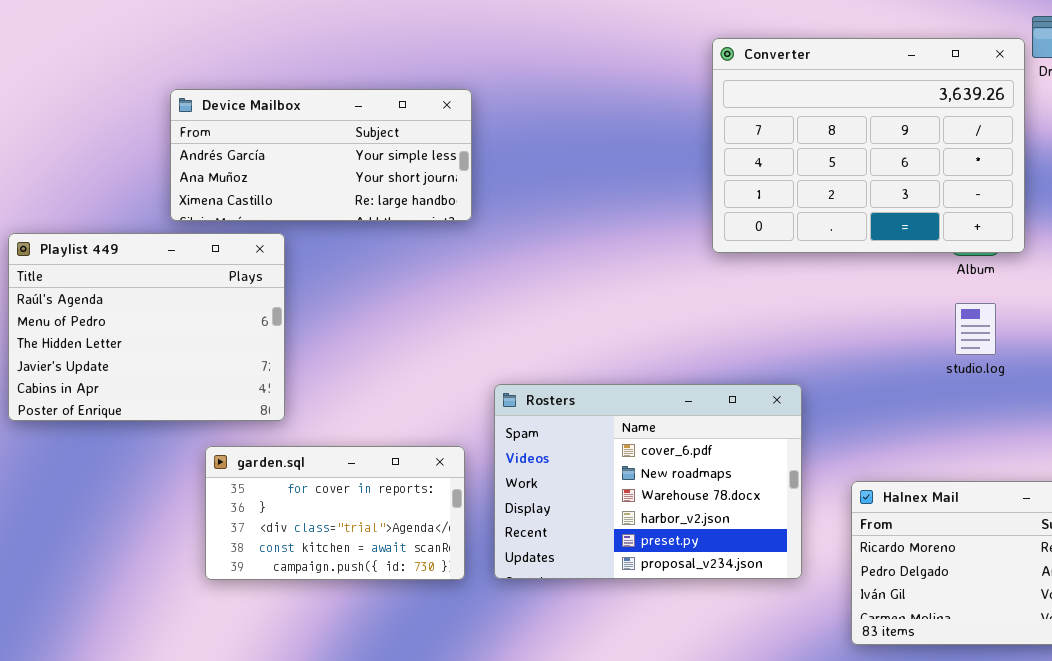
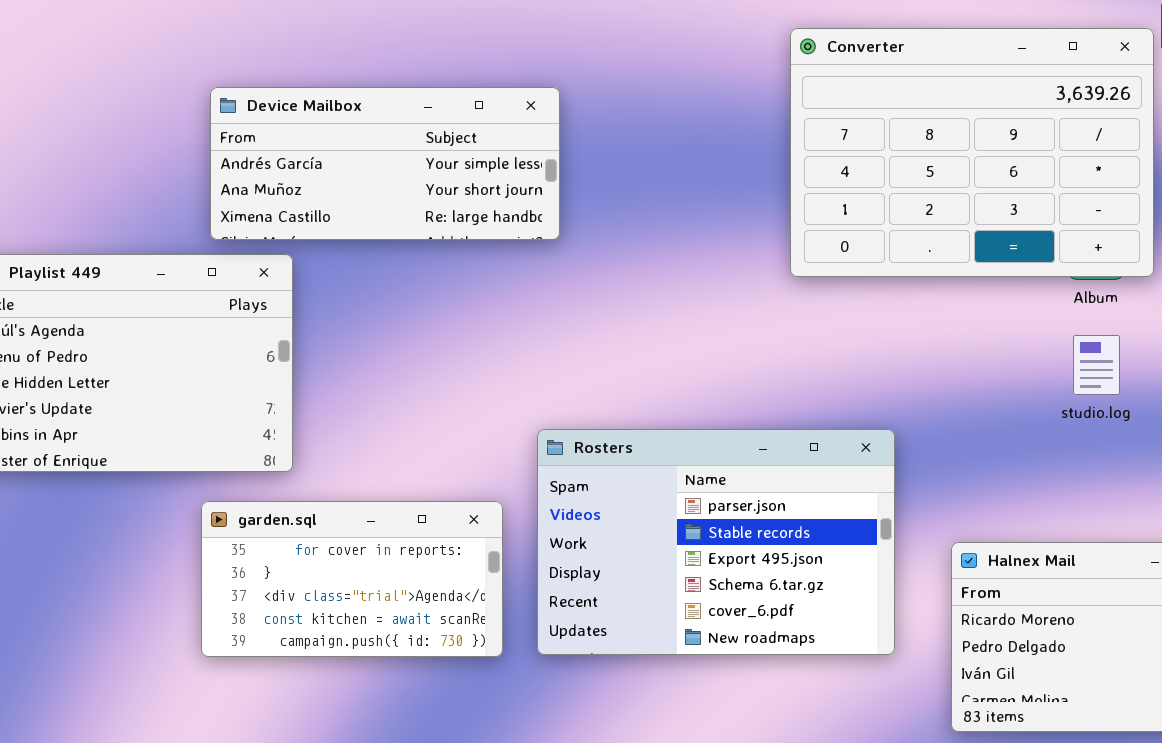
Device Mailbox: [170,89,472,221] -> [210,87,560,240], moved
Rosters: [494,384,802,579] -> [537,429,895,655], scrolled up 4 rows

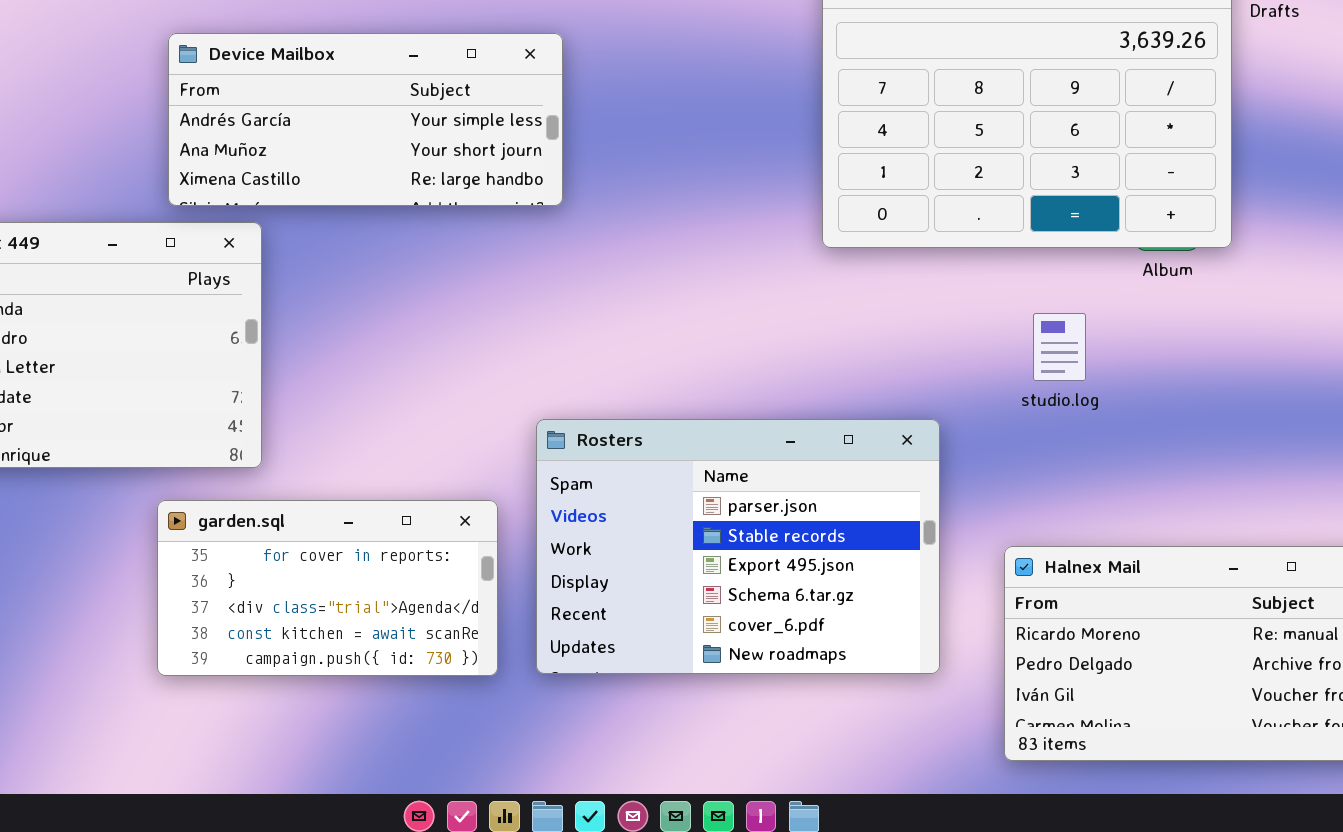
studio.log: [1073,335,1120,395] -> [1033,313,1086,381], moved

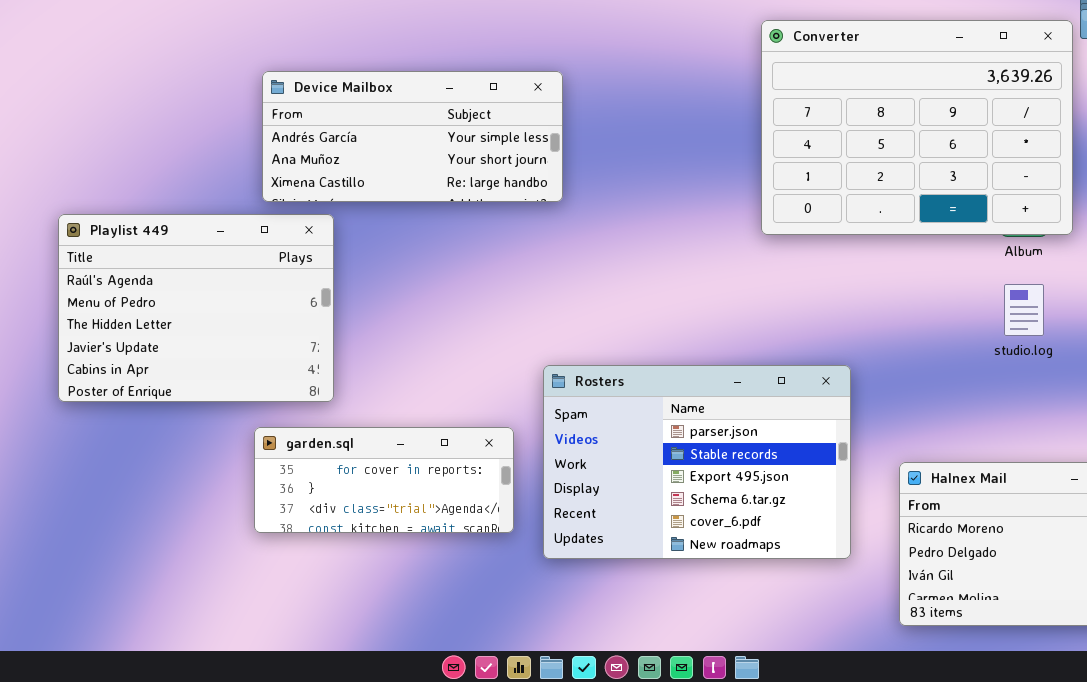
studio.log: [1033,313,1086,381] -> [1004,284,1044,336], moved
garden.sql: [157,500,498,676] -> [254,427,514,533], resized

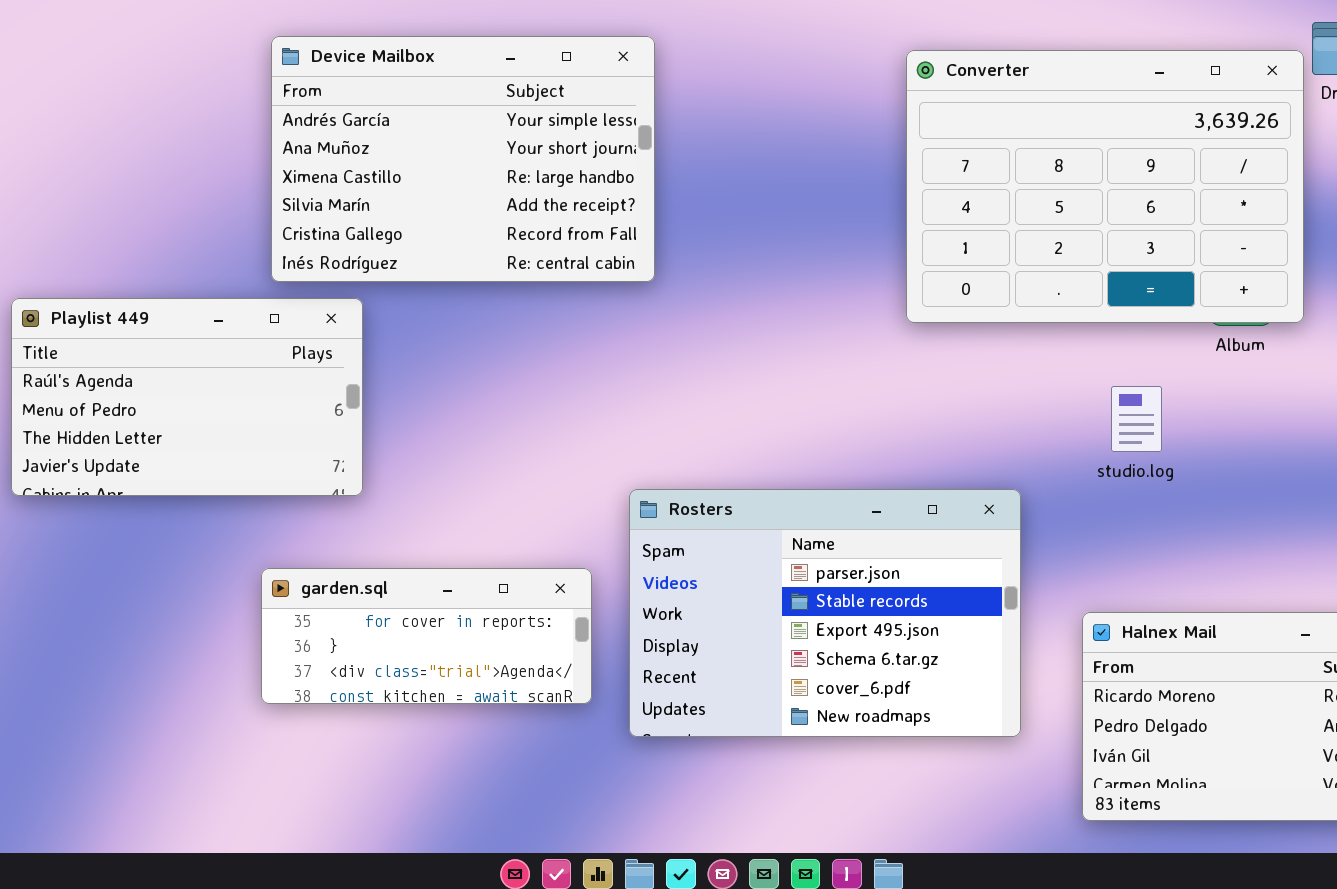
Device Mailbox: [262,71,563,202] -> [271,36,655,282], resized
Playlist 449: [58,214,334,402] -> [11,298,363,496], resized
studio.log: [1004,284,1044,336] -> [1111,386,1162,452], moved

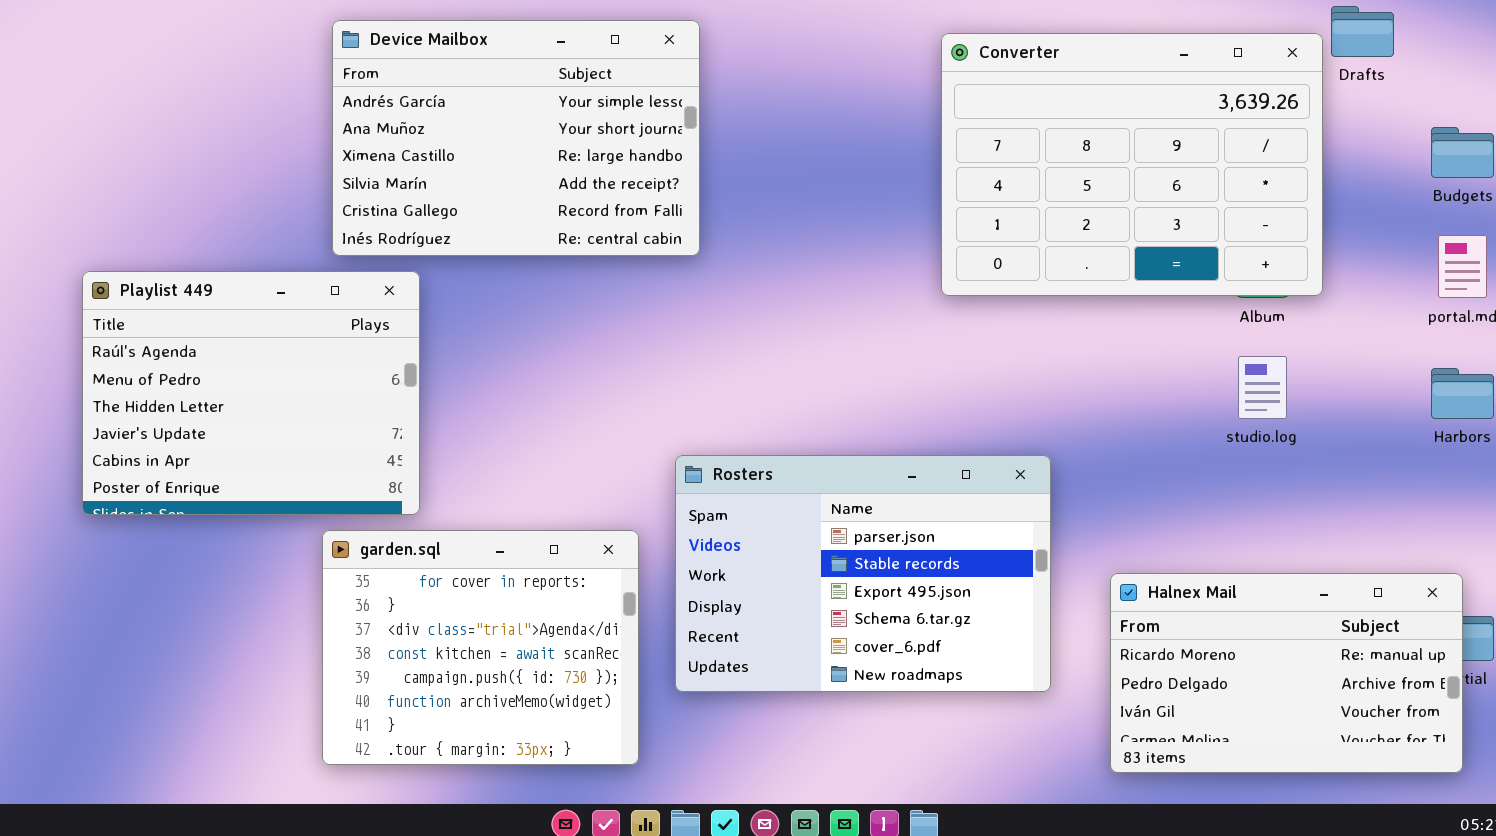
Playlist 449: [11,298,363,496] -> [82,271,420,515], resized
studio.log: [1111,386,1162,452] -> [1238,356,1287,419], moved
garden.sql: [261,568,592,704] -> [322,530,639,765], resized

